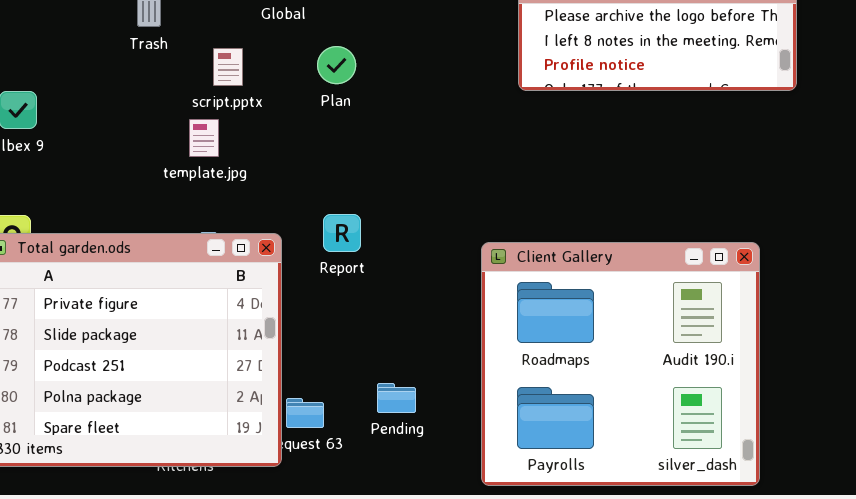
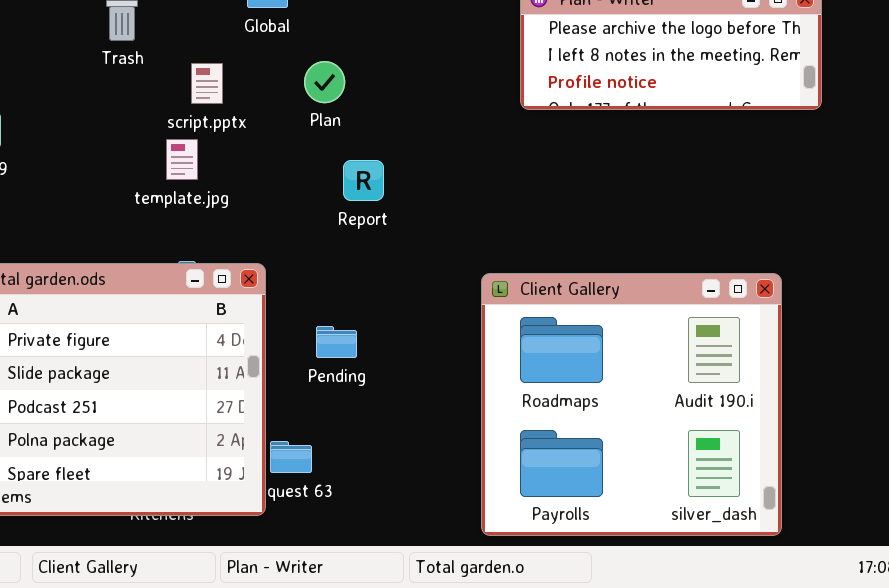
Report: [323,214,361,252] -> [343,160,384,201], moved
Pending: [377,383,416,413] -> [316,326,357,358], moved

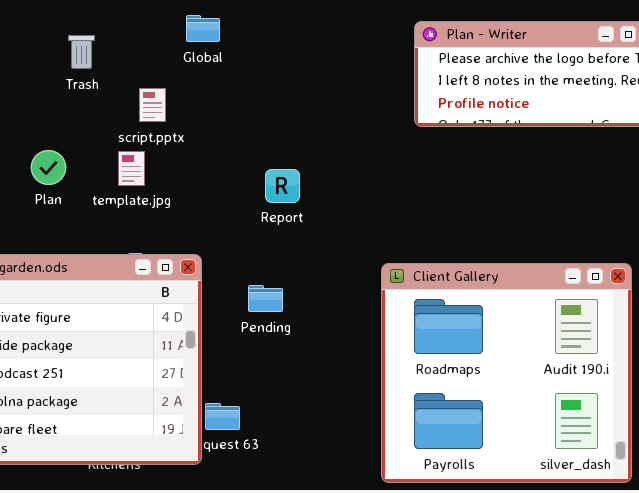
Plan: [304,61,345,103] -> [31,150,66,185], moved
Pending: [316,326,357,358] -> [248,285,283,312], moved

